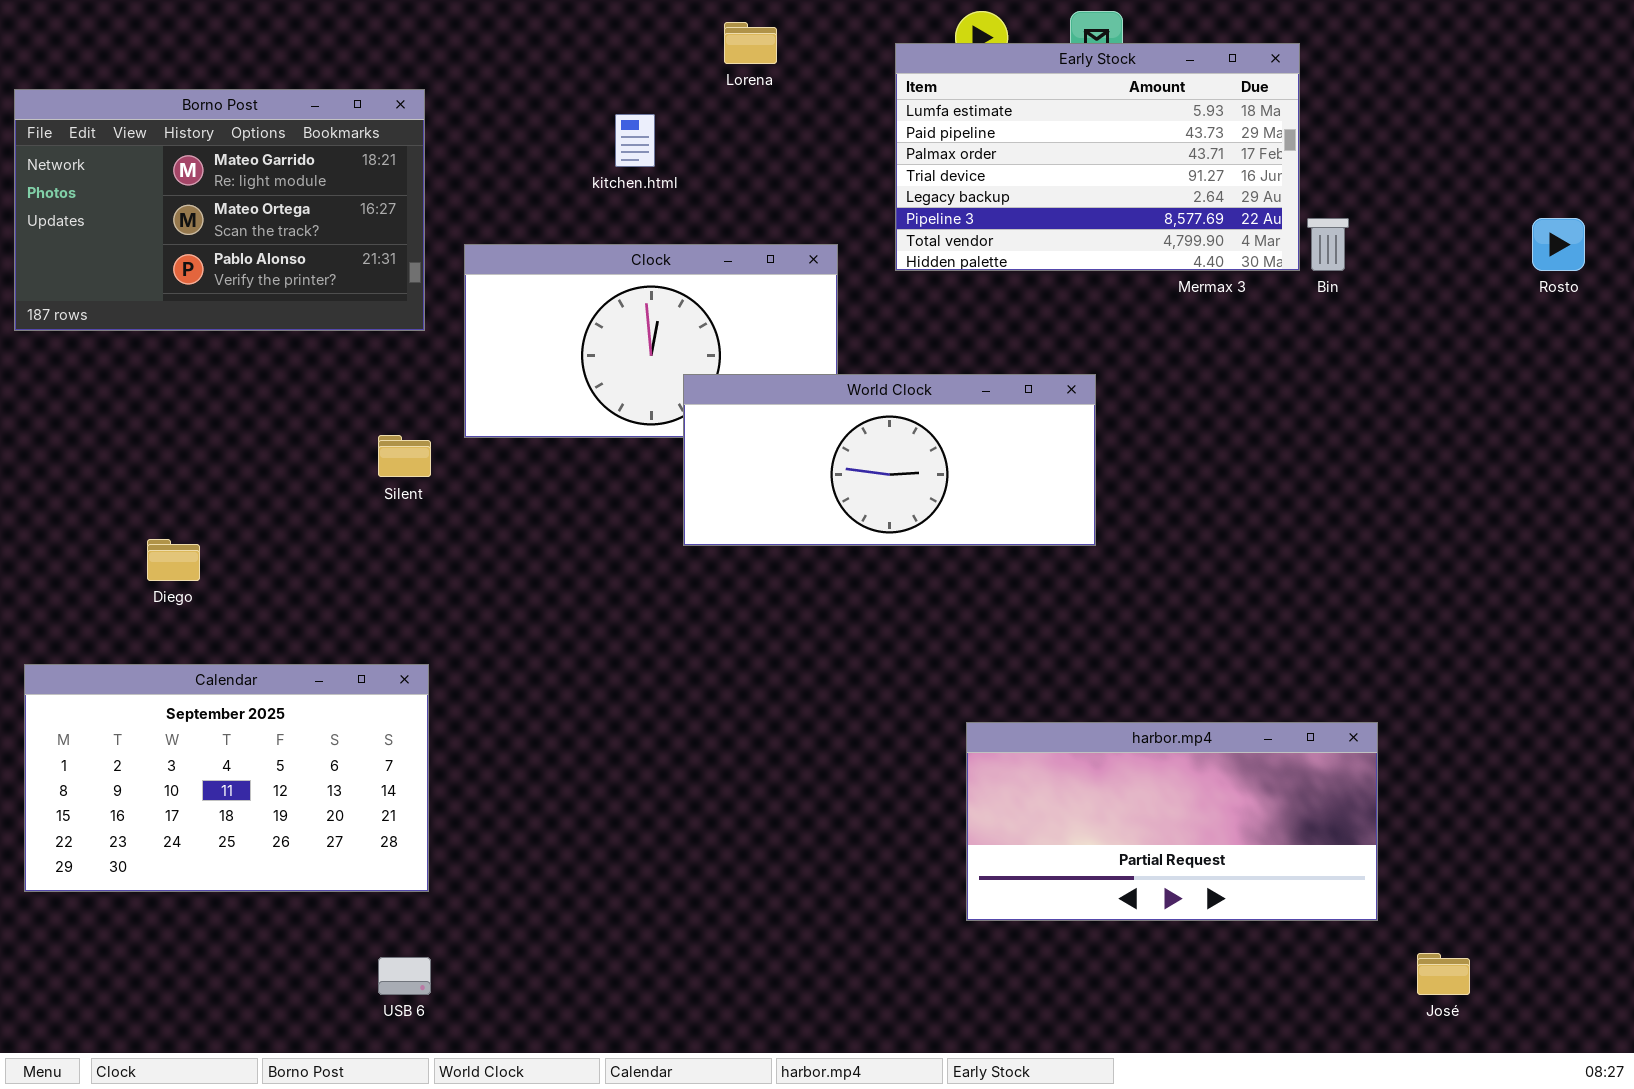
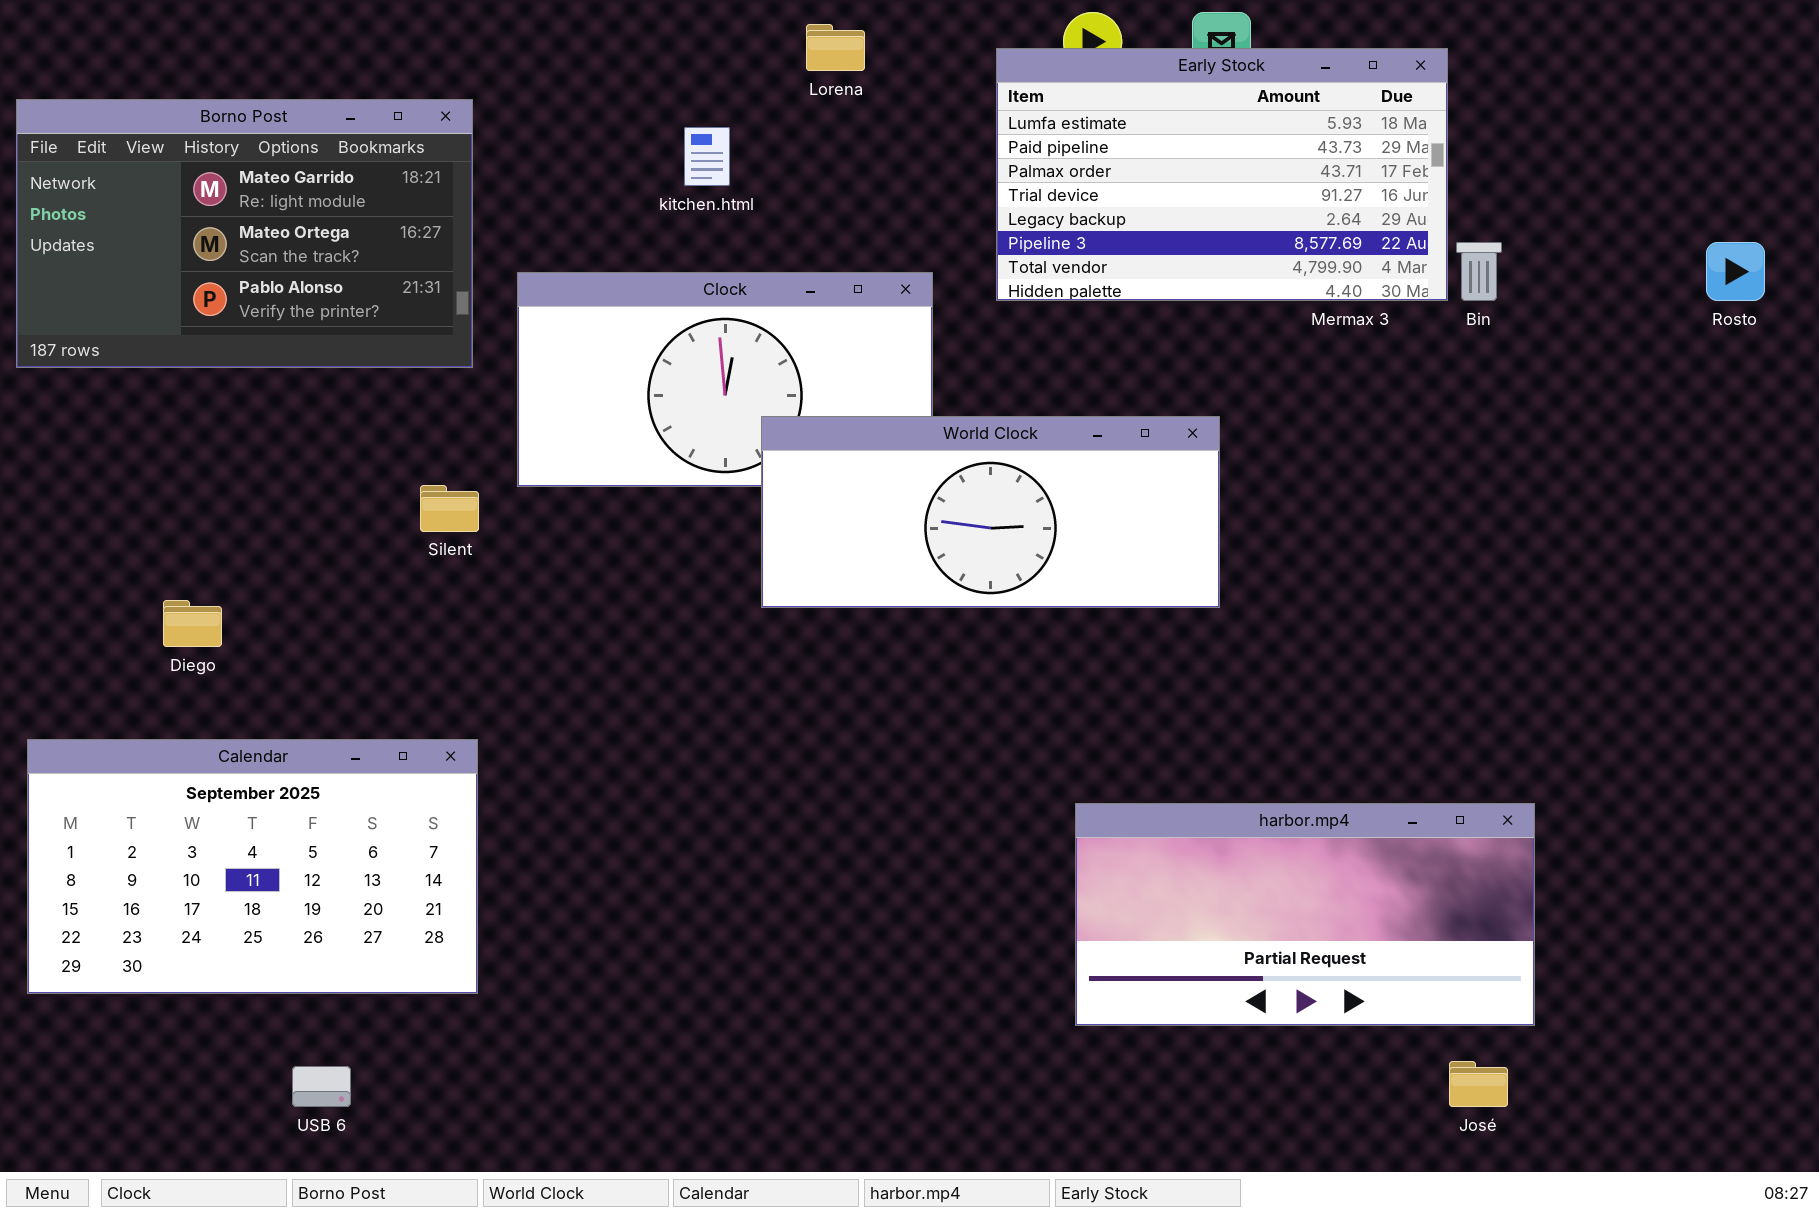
José: [1417,953,1470,995] -> [1449,1061,1508,1107], moved
USB 6: [378,957,431,995] -> [292,1066,351,1107], moved

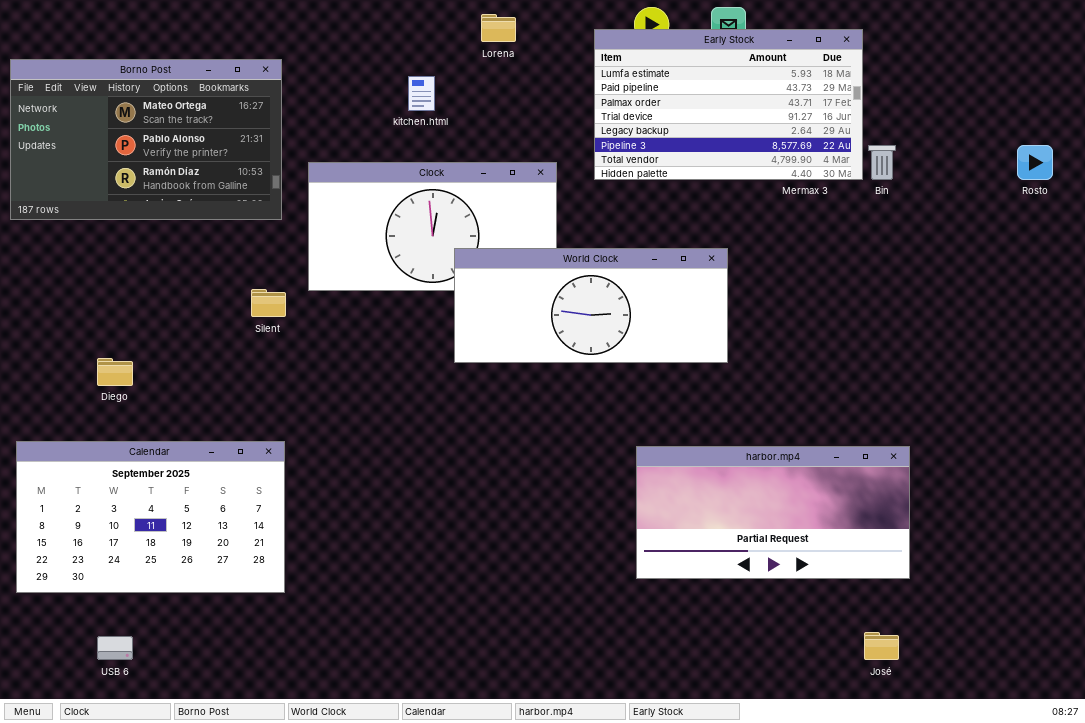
Borno Post: [16,99,473,368] -> [10,59,282,220], scrolled down 1 row
harbor.mp4: [1075,803,1535,1026] -> [636,446,910,579], moved
USB 6: [292,1066,351,1107] -> [97,636,133,660], moved

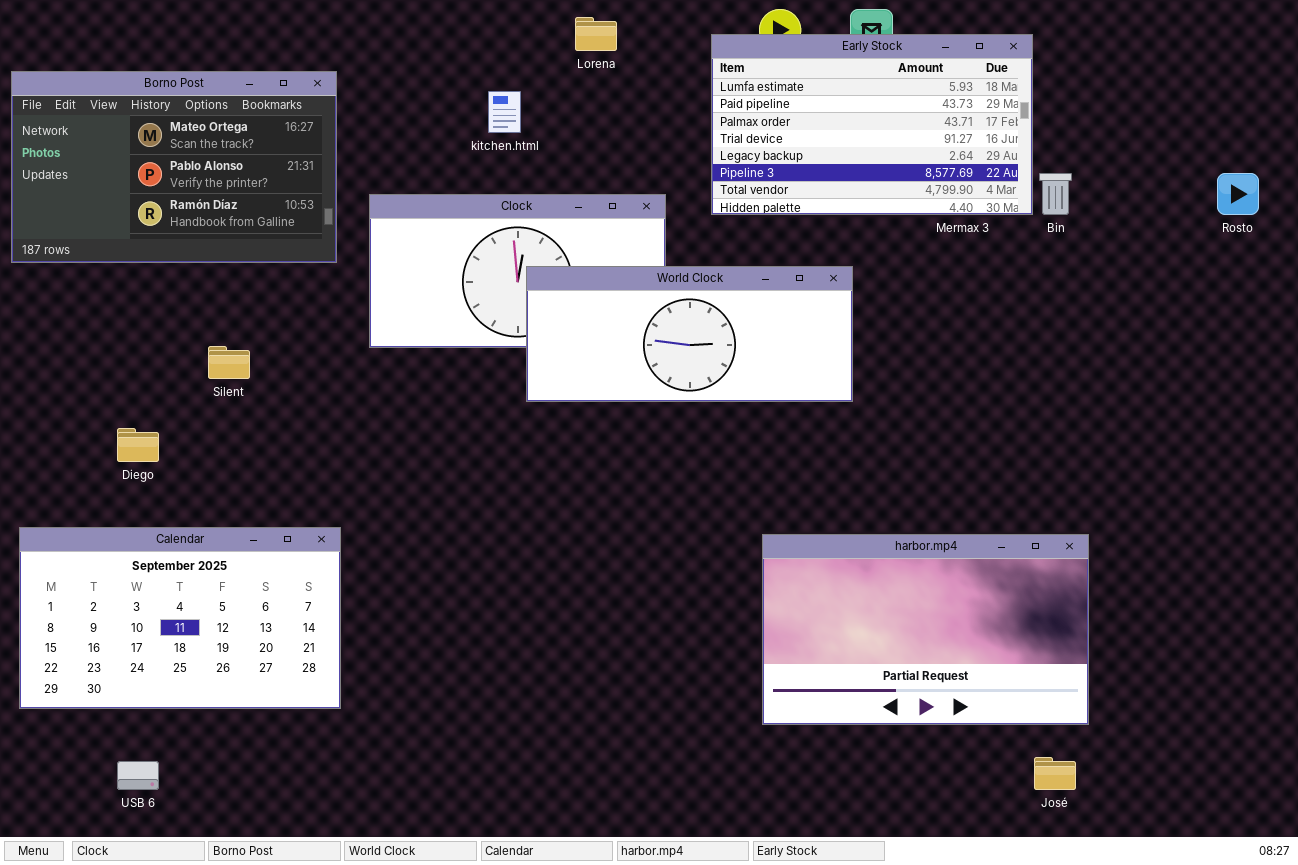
World Clock: [454,248,728,363] -> [526,266,853,402], moved
Silent: [251,289,286,317] -> [208,346,250,379], moved
harbor.mp4: [636,446,910,579] -> [762,534,1089,725], resized

